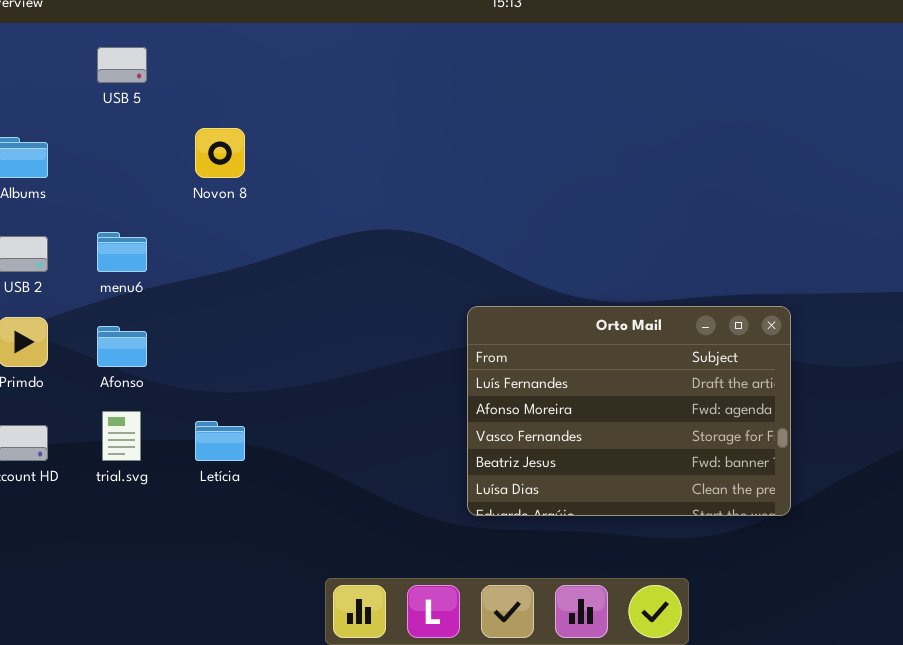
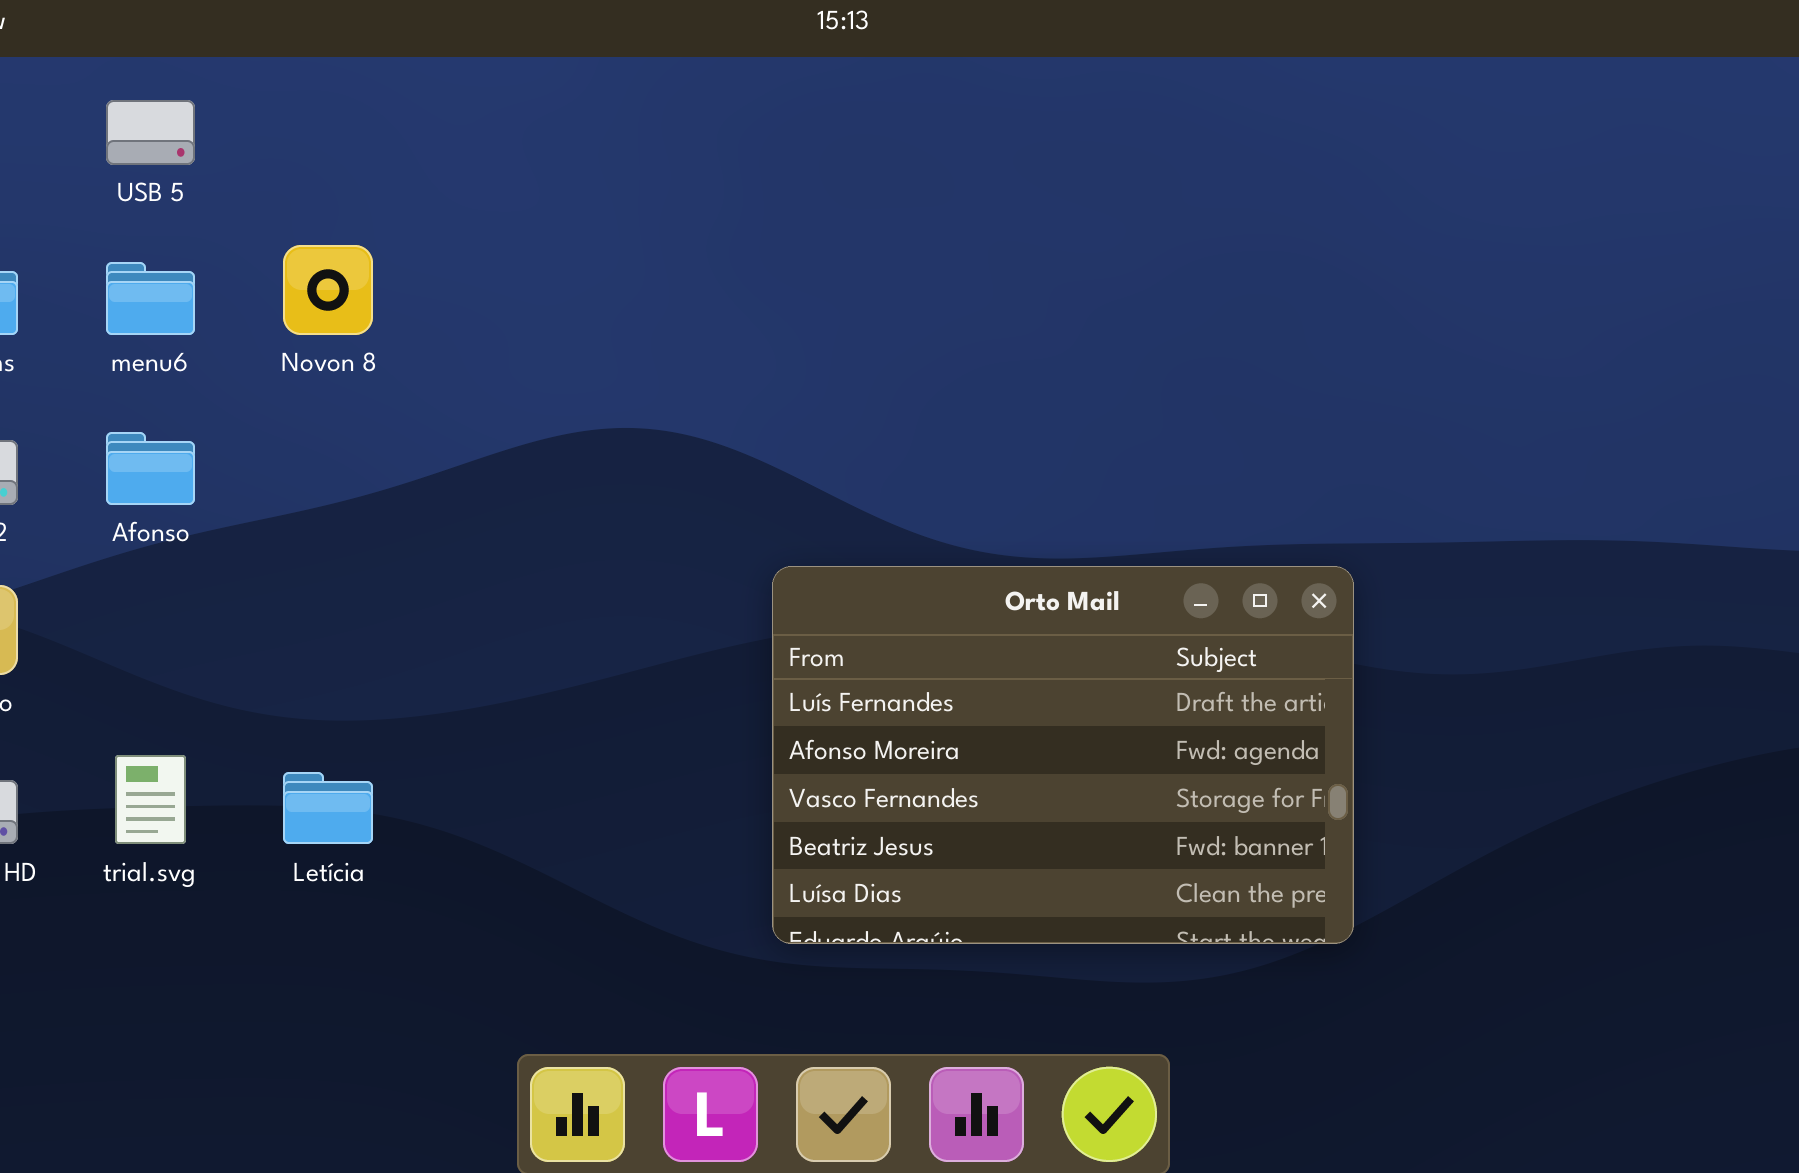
menu6: [97,232,147,272] -> [106,262,195,335], moved
Afonso: [97,326,147,367] -> [106,432,195,505], moved

